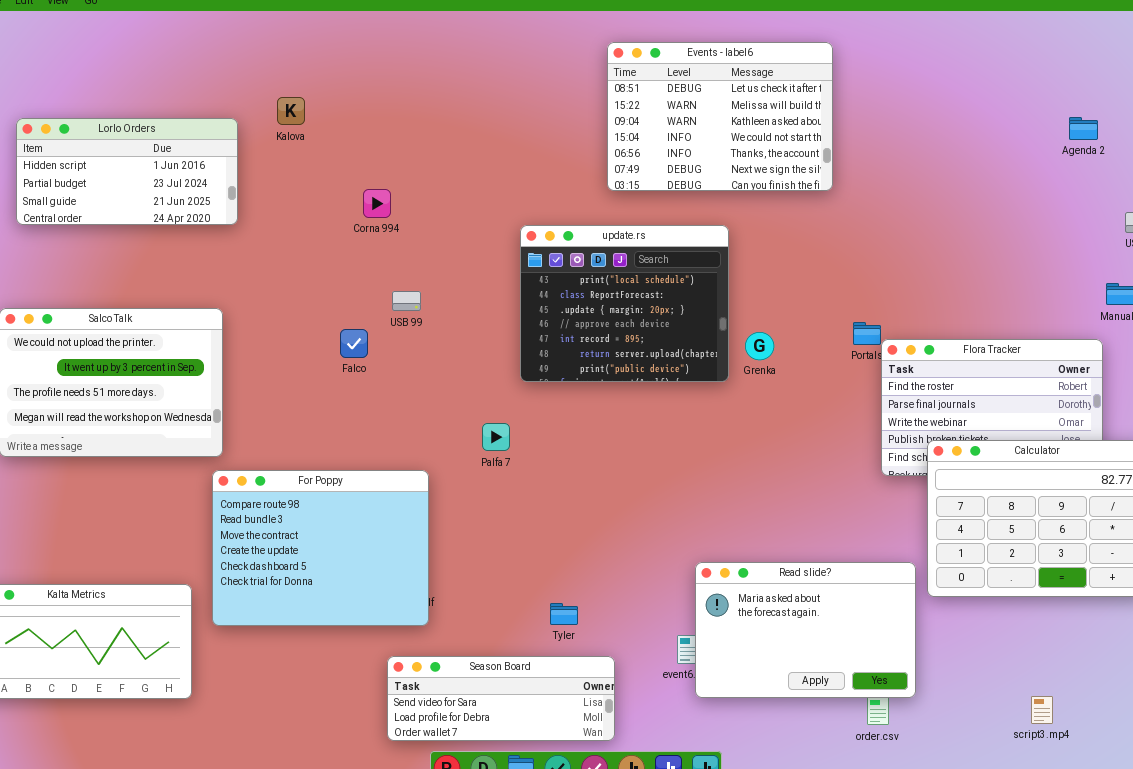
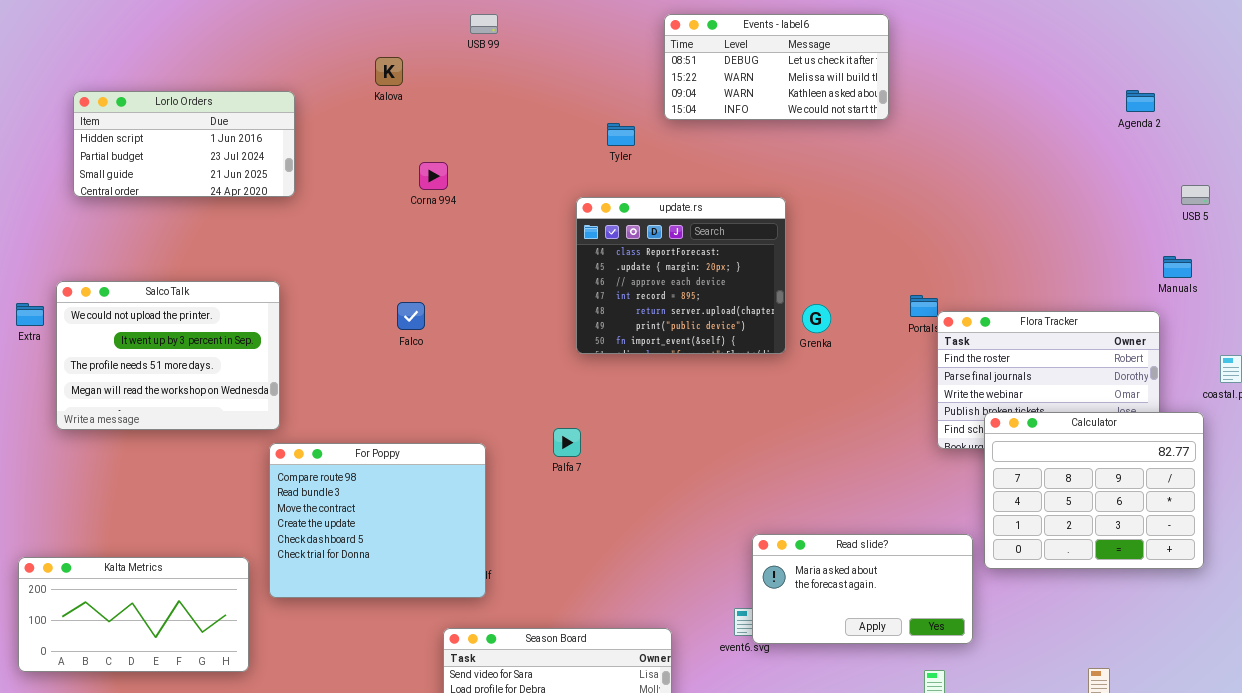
Events - label6: [607,42,833,191] -> [664,14,889,120], resized
Kalova: [277,97,305,125] -> [375,57,403,86], moved
update.rs: [520,225,729,382] -> [576,197,786,354], scrolled down 1 row
USB 99: [392,291,421,311] -> [470,14,498,34], moved
Palfa 7: [482,423,510,451] -> [553,428,581,457], moved
Read slide?: [695,562,916,698] -> [752,534,973,644], resized
Tyler: [550,603,578,625] -> [607,123,635,146], moved

